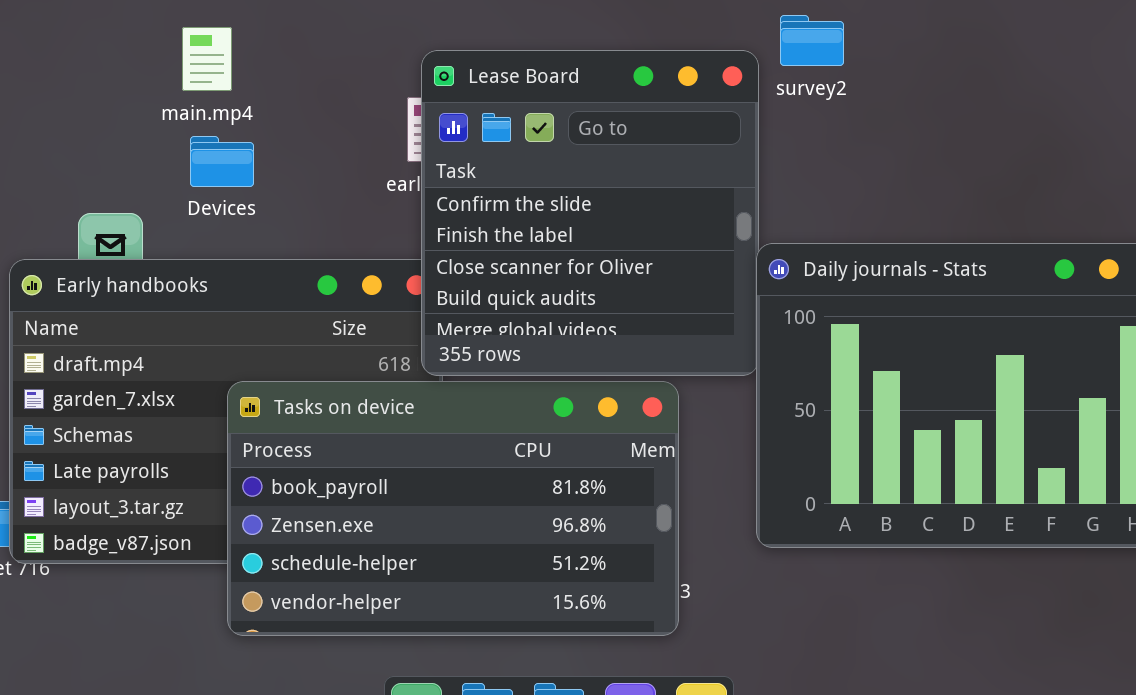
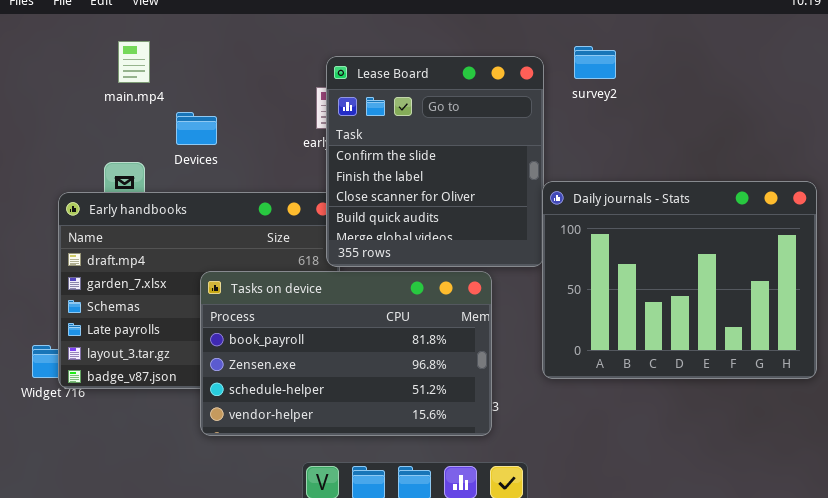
survey2: [780,15,844,66] -> [574,46,616,79], moved
main.mp4: [182,27,232,91] -> [118,41,150,83], moved

